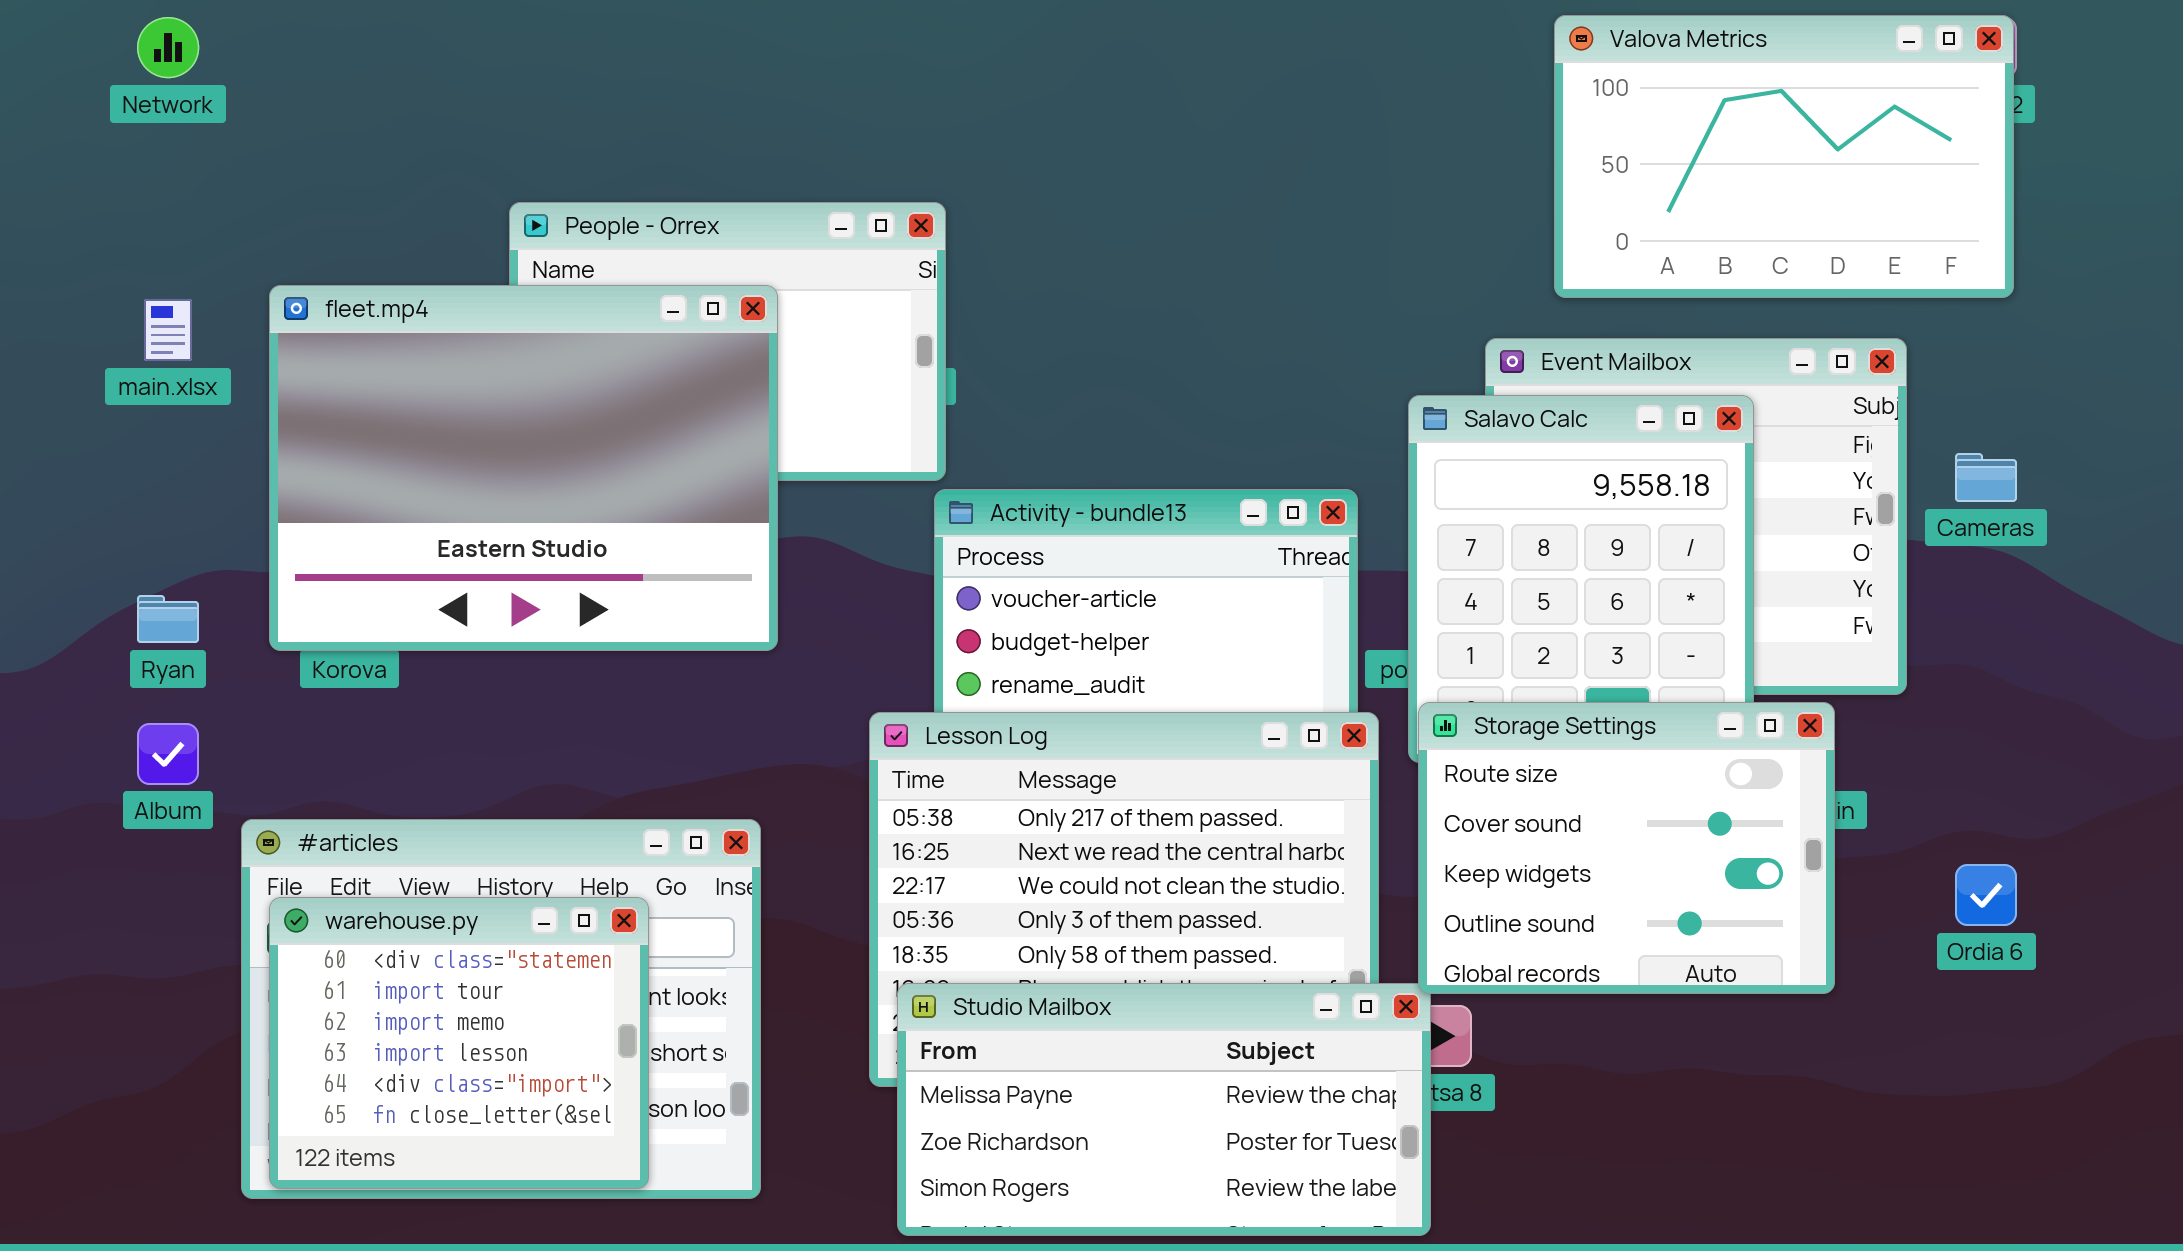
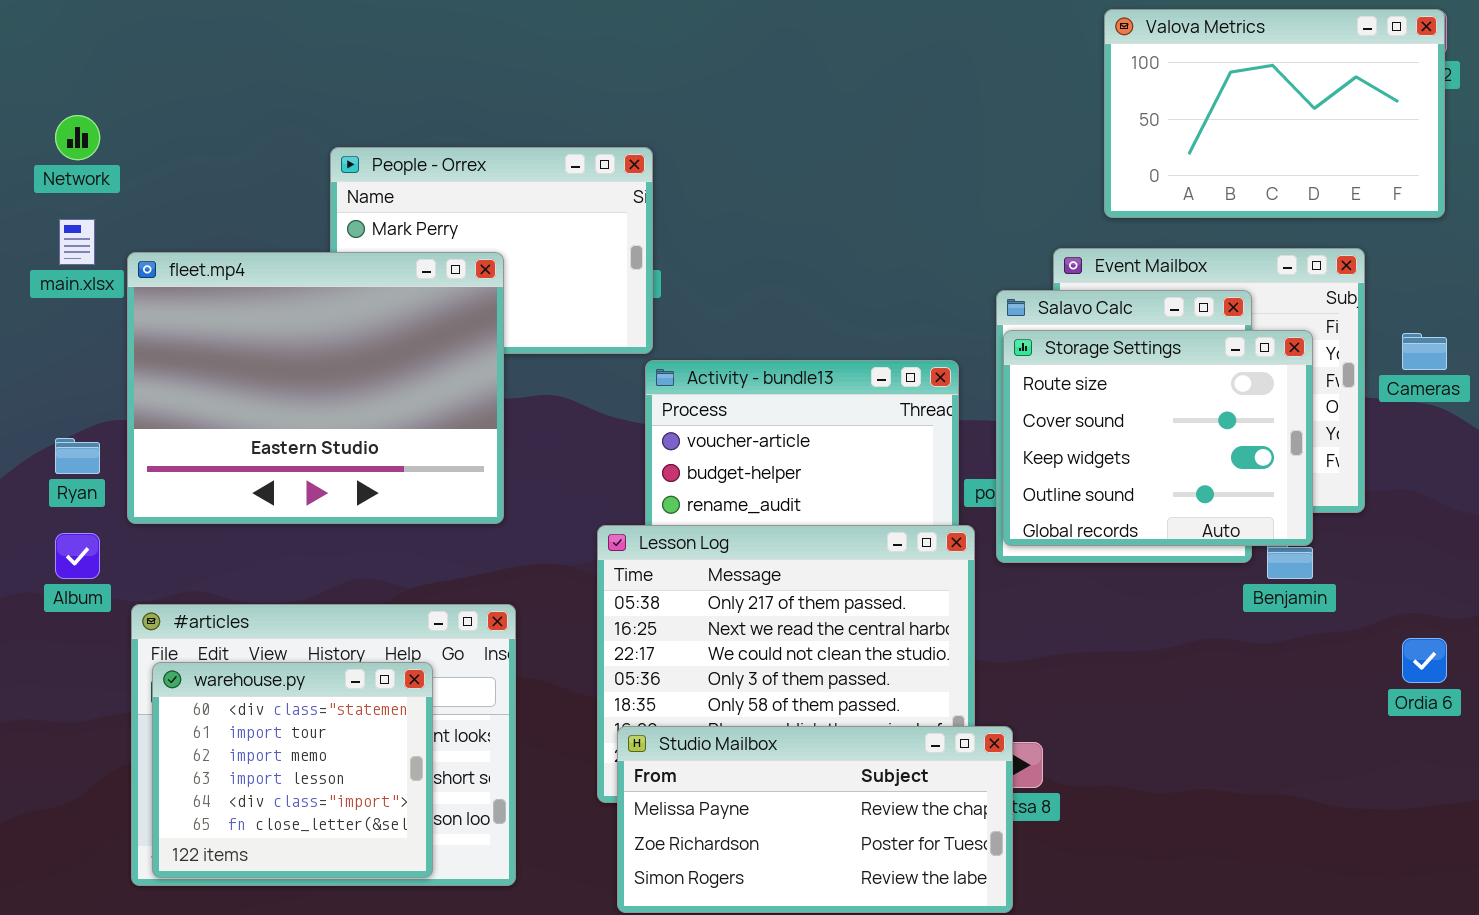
Network: [137,17,199,78] -> [55,115,100,160], moved
fleet.mp4: [269,285,778,651] -> [127,252,504,524], moved
Storage Settings: [1418,702,1835,994] -> [1003,330,1313,546], moved

